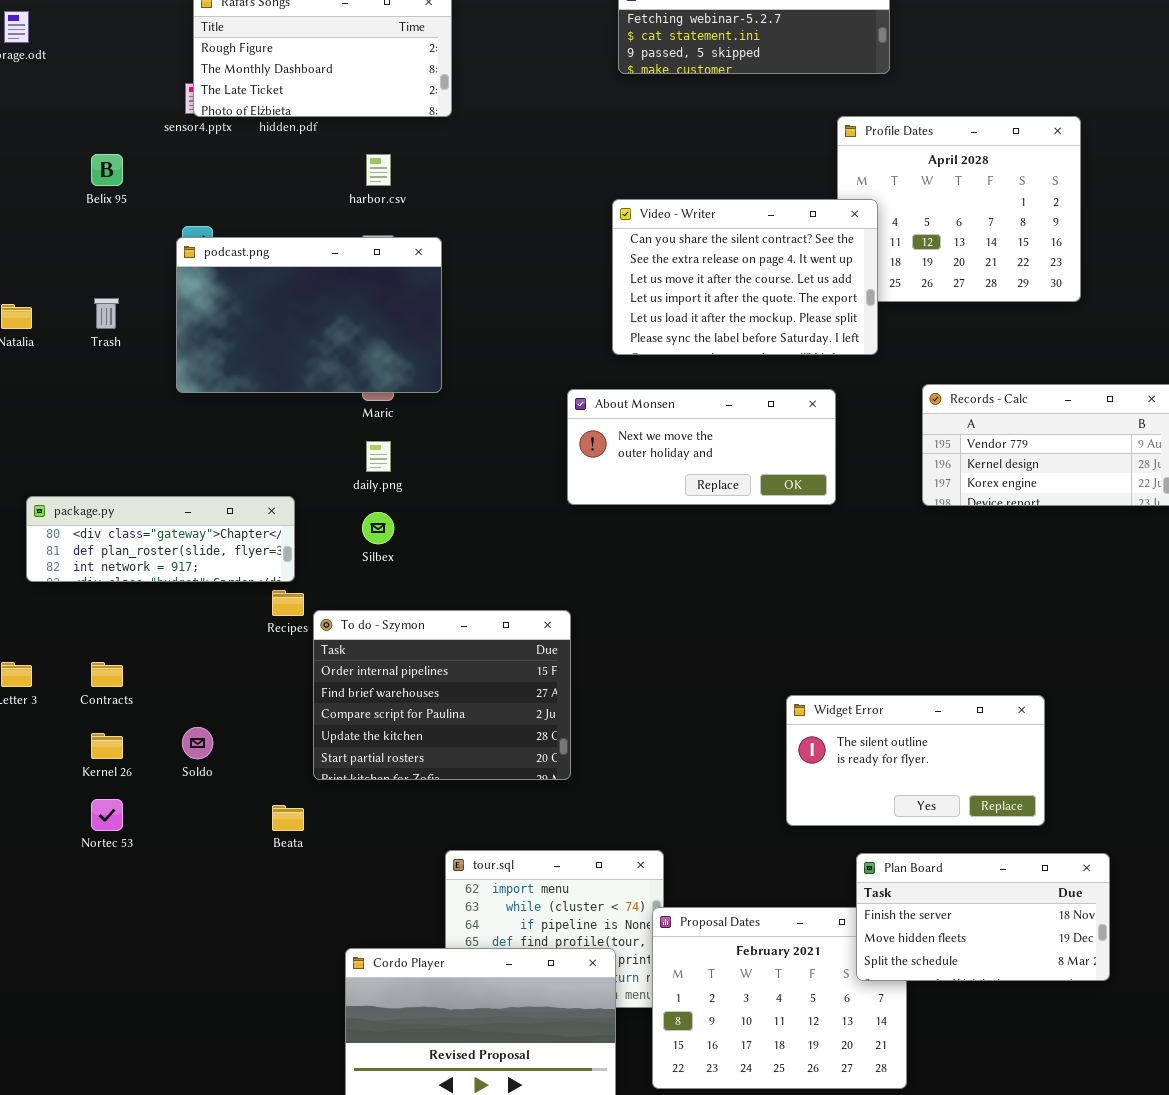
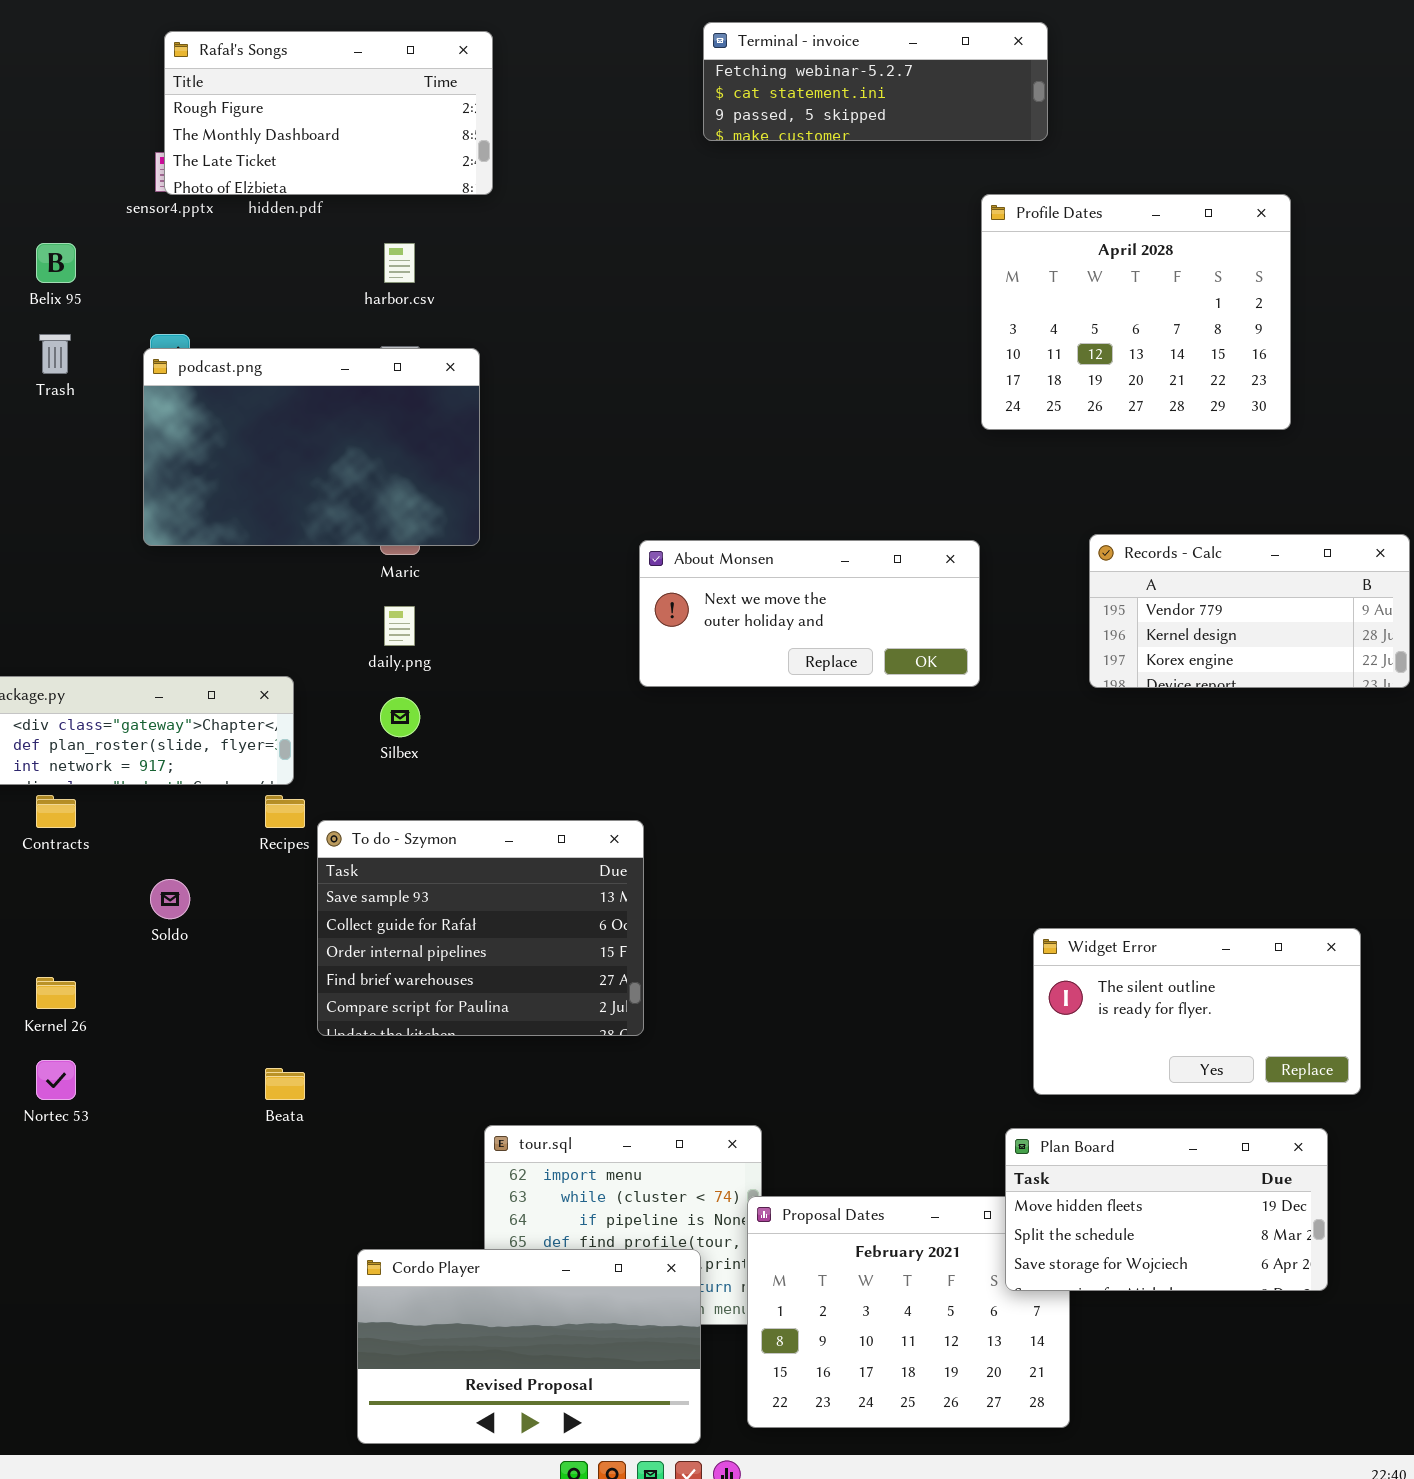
Video - Writer: [612,199,878,355] -> none, closed
Trash: [94,298,119,329] -> [39,334,71,374], moved
To do - Szymon: [313,610,571,780] -> [317,820,644,1036], scrolled up 2 rows
Contracts: [91,662,123,687] -> [36,795,76,828], moved
Widget Error: [786,695,1045,826] -> [1033,928,1361,1095], moved
Soldo: [182,727,213,759] -> [150,879,190,919], moved
Plan Board: [856,853,1110,981] -> [1005,1128,1328,1291], scrolled down 1 row

